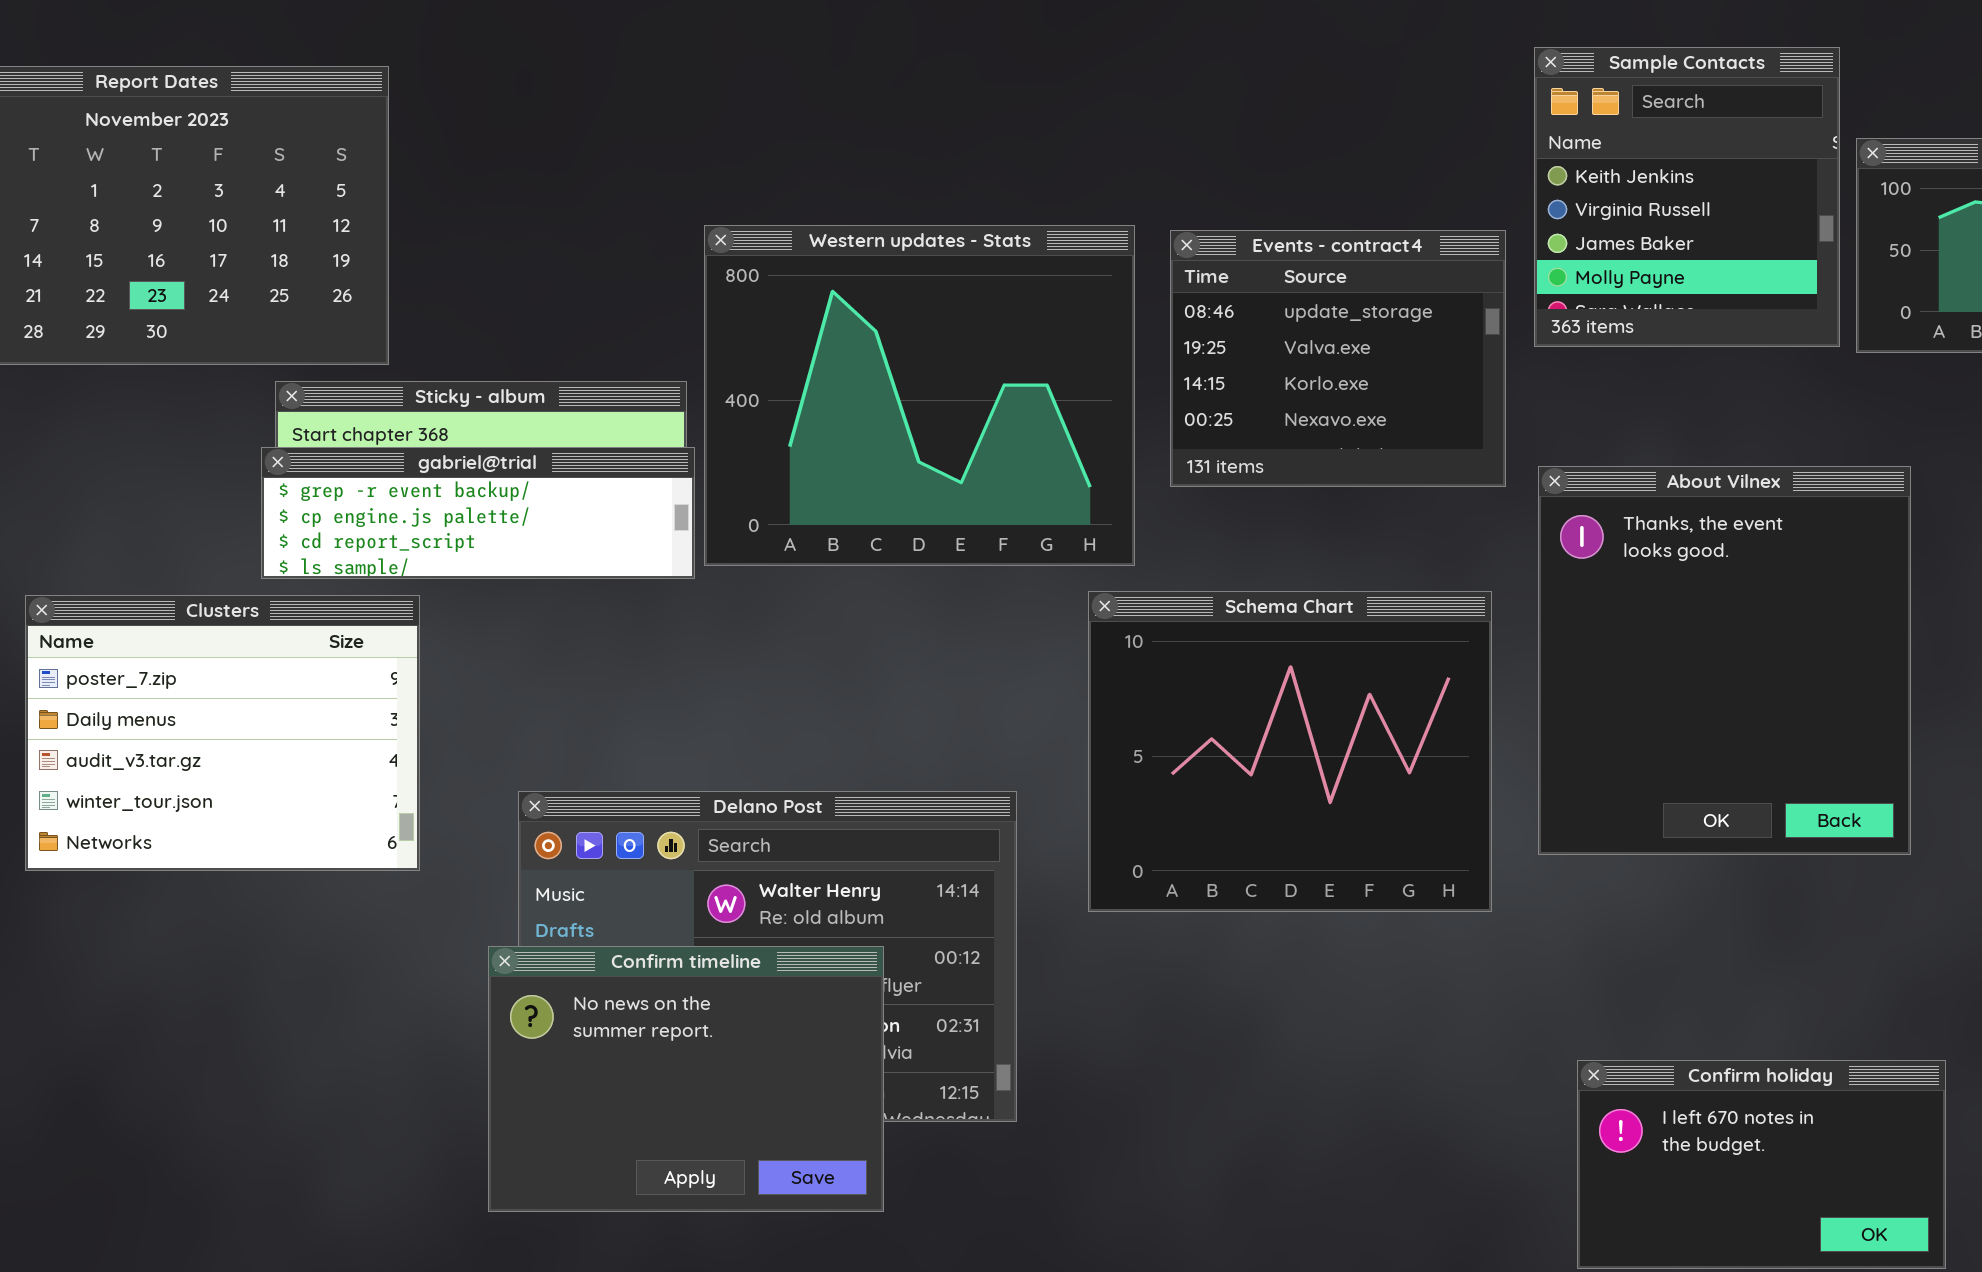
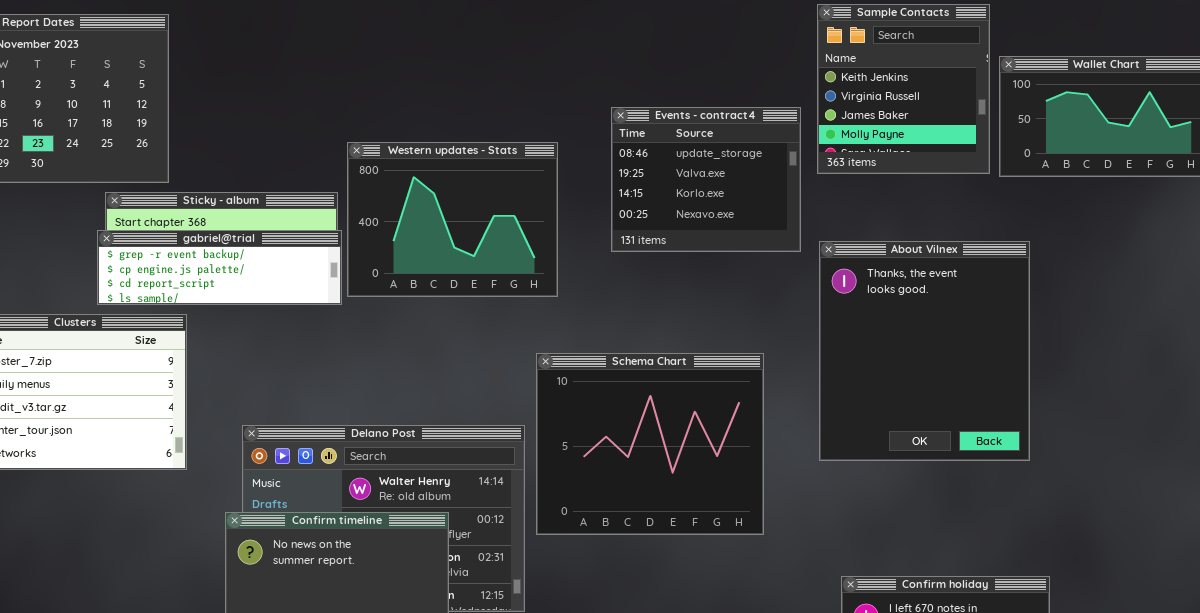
Western updates - Stats: [704,225,1135,566] -> [347,142,558,297], resized
Schema Chart: [1088,591,1492,912] -> [536,353,764,535], moved

